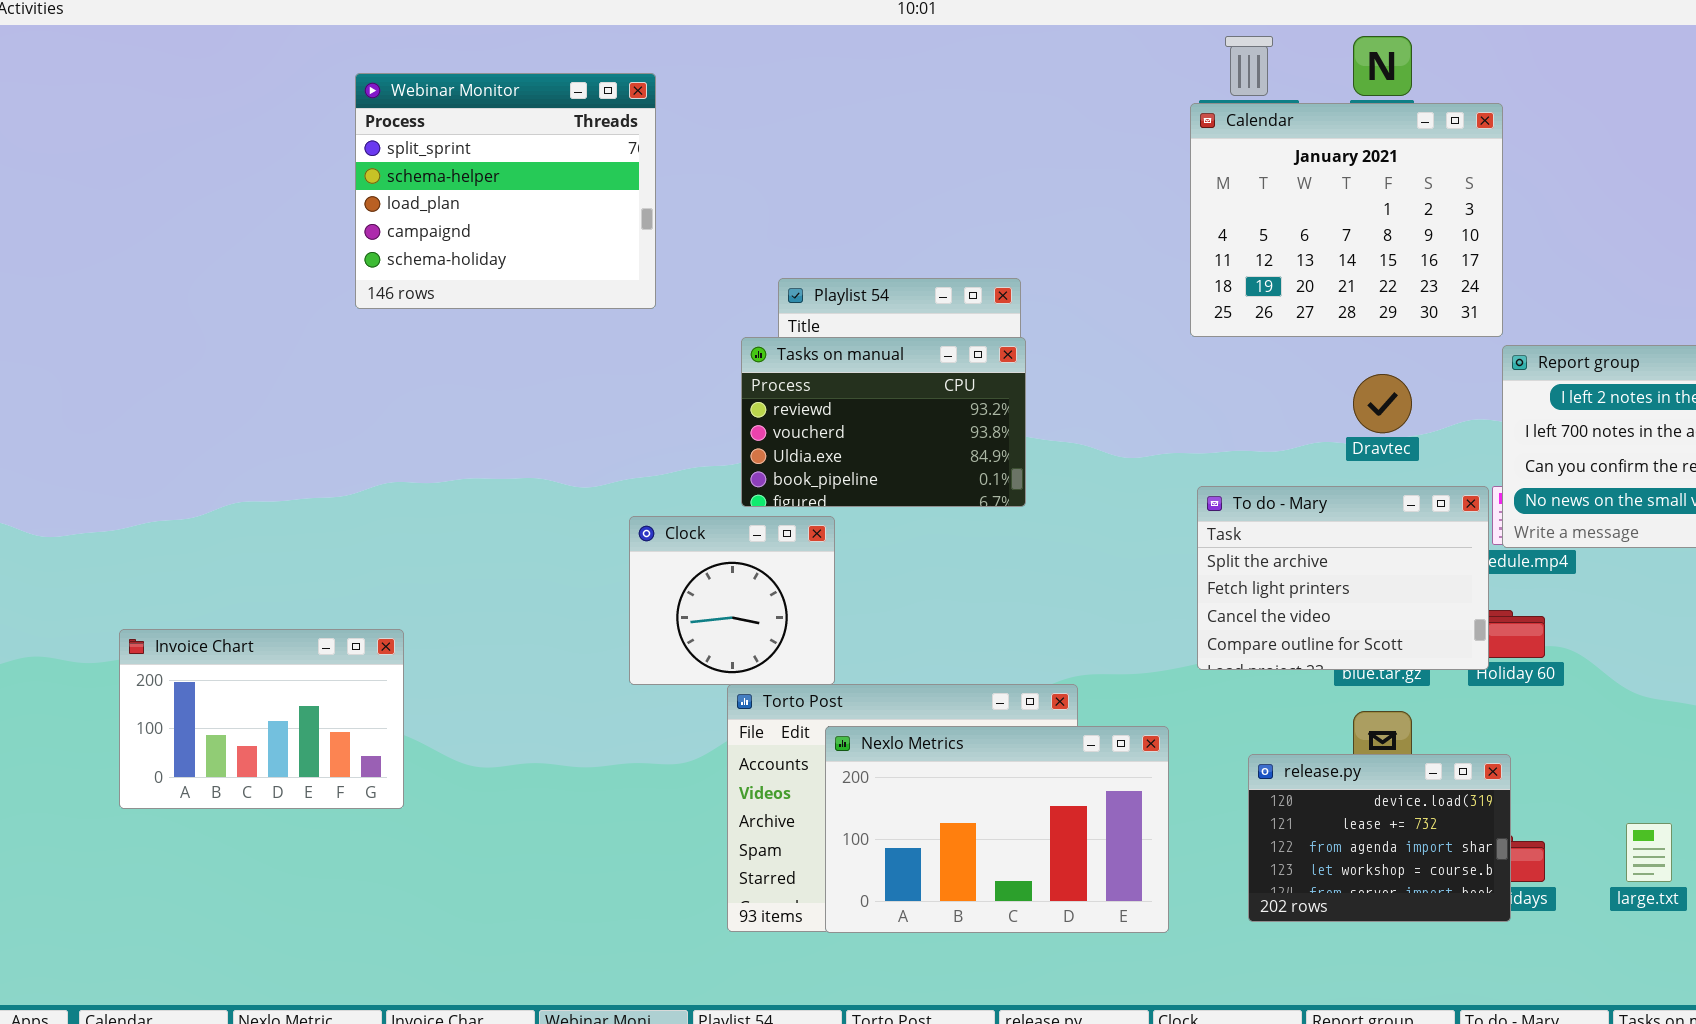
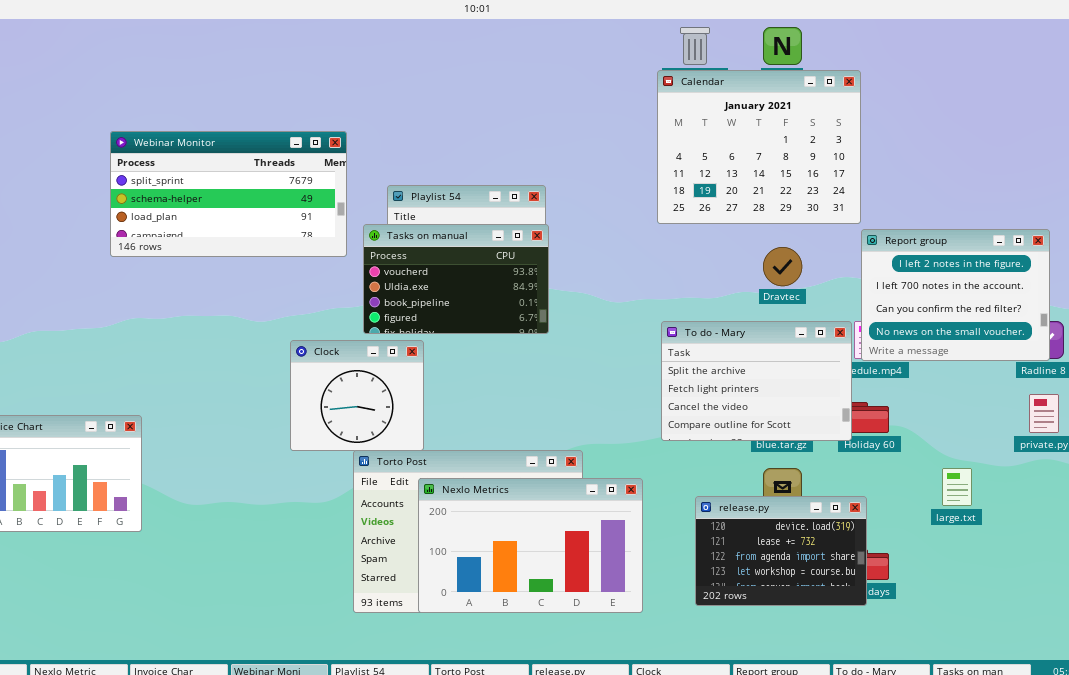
Webinar Monitor: [355,73,656,309] -> [110,131,347,257], moved, resized
Tasks on manual: [741,337,1026,507] -> [363,224,549,334], scrolled down 1 row
large.txt: [1626,823,1672,882] -> [942,468,972,506], moved

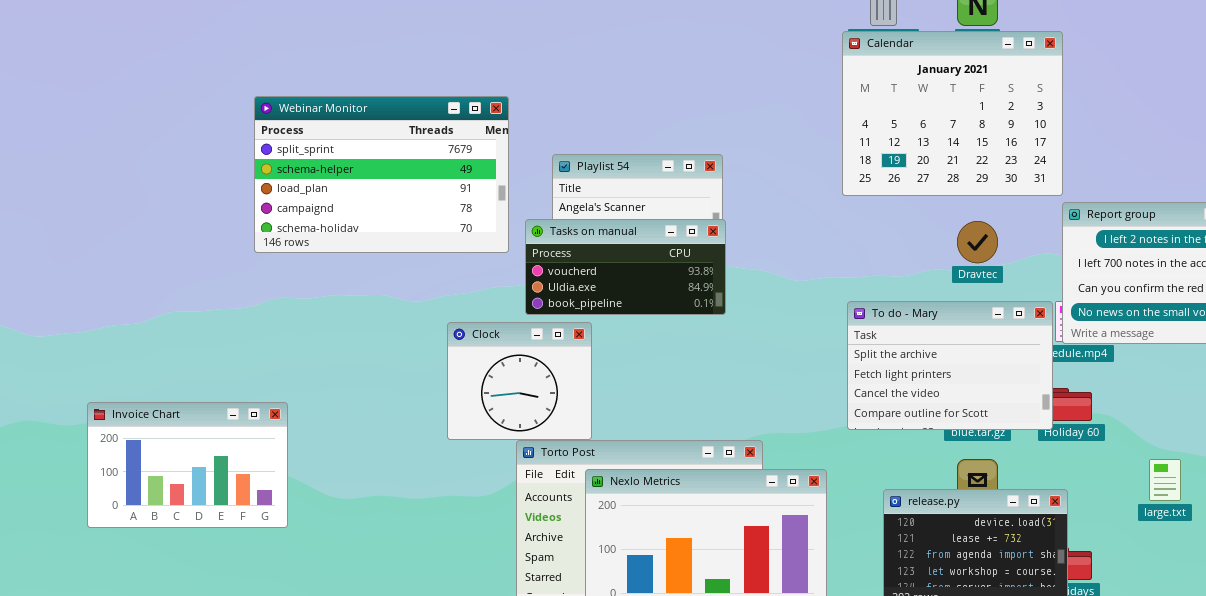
Webinar Monitor: [110,131,347,257] -> [254,96,509,253], resized
Tasks on manual: [363,224,549,334] -> [525,219,726,315], resized

